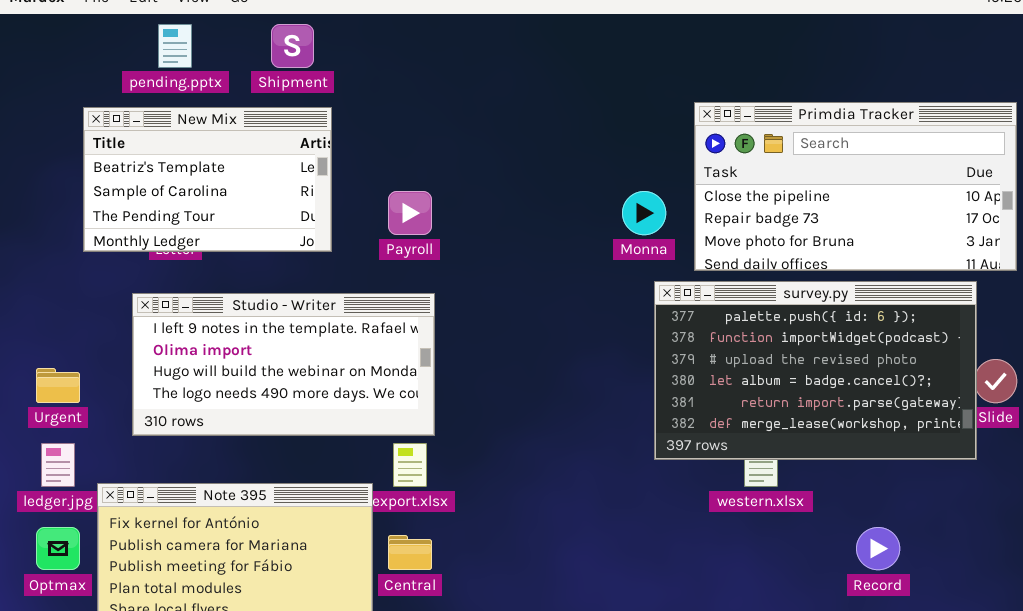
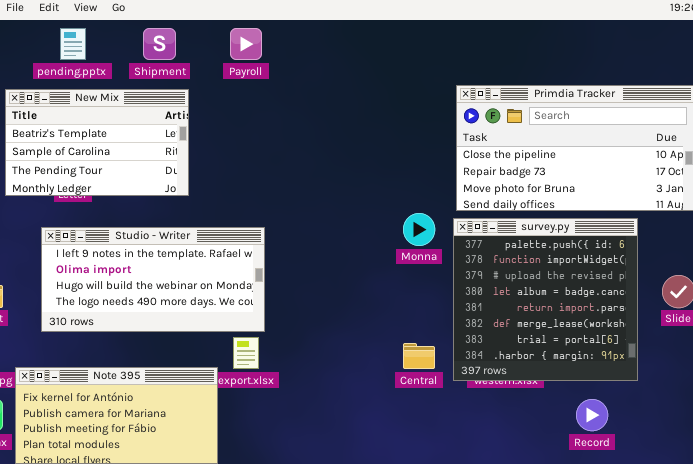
Payroll: [388,191,432,235] -> [230,28,262,60], moved
Monna: [622,191,666,235] -> [403,213,435,246], moved
survey.py: [654,281,977,460] -> [453,218,638,381], moved, resized
Central: [388,535,432,570] -> [403,343,435,369], moved

